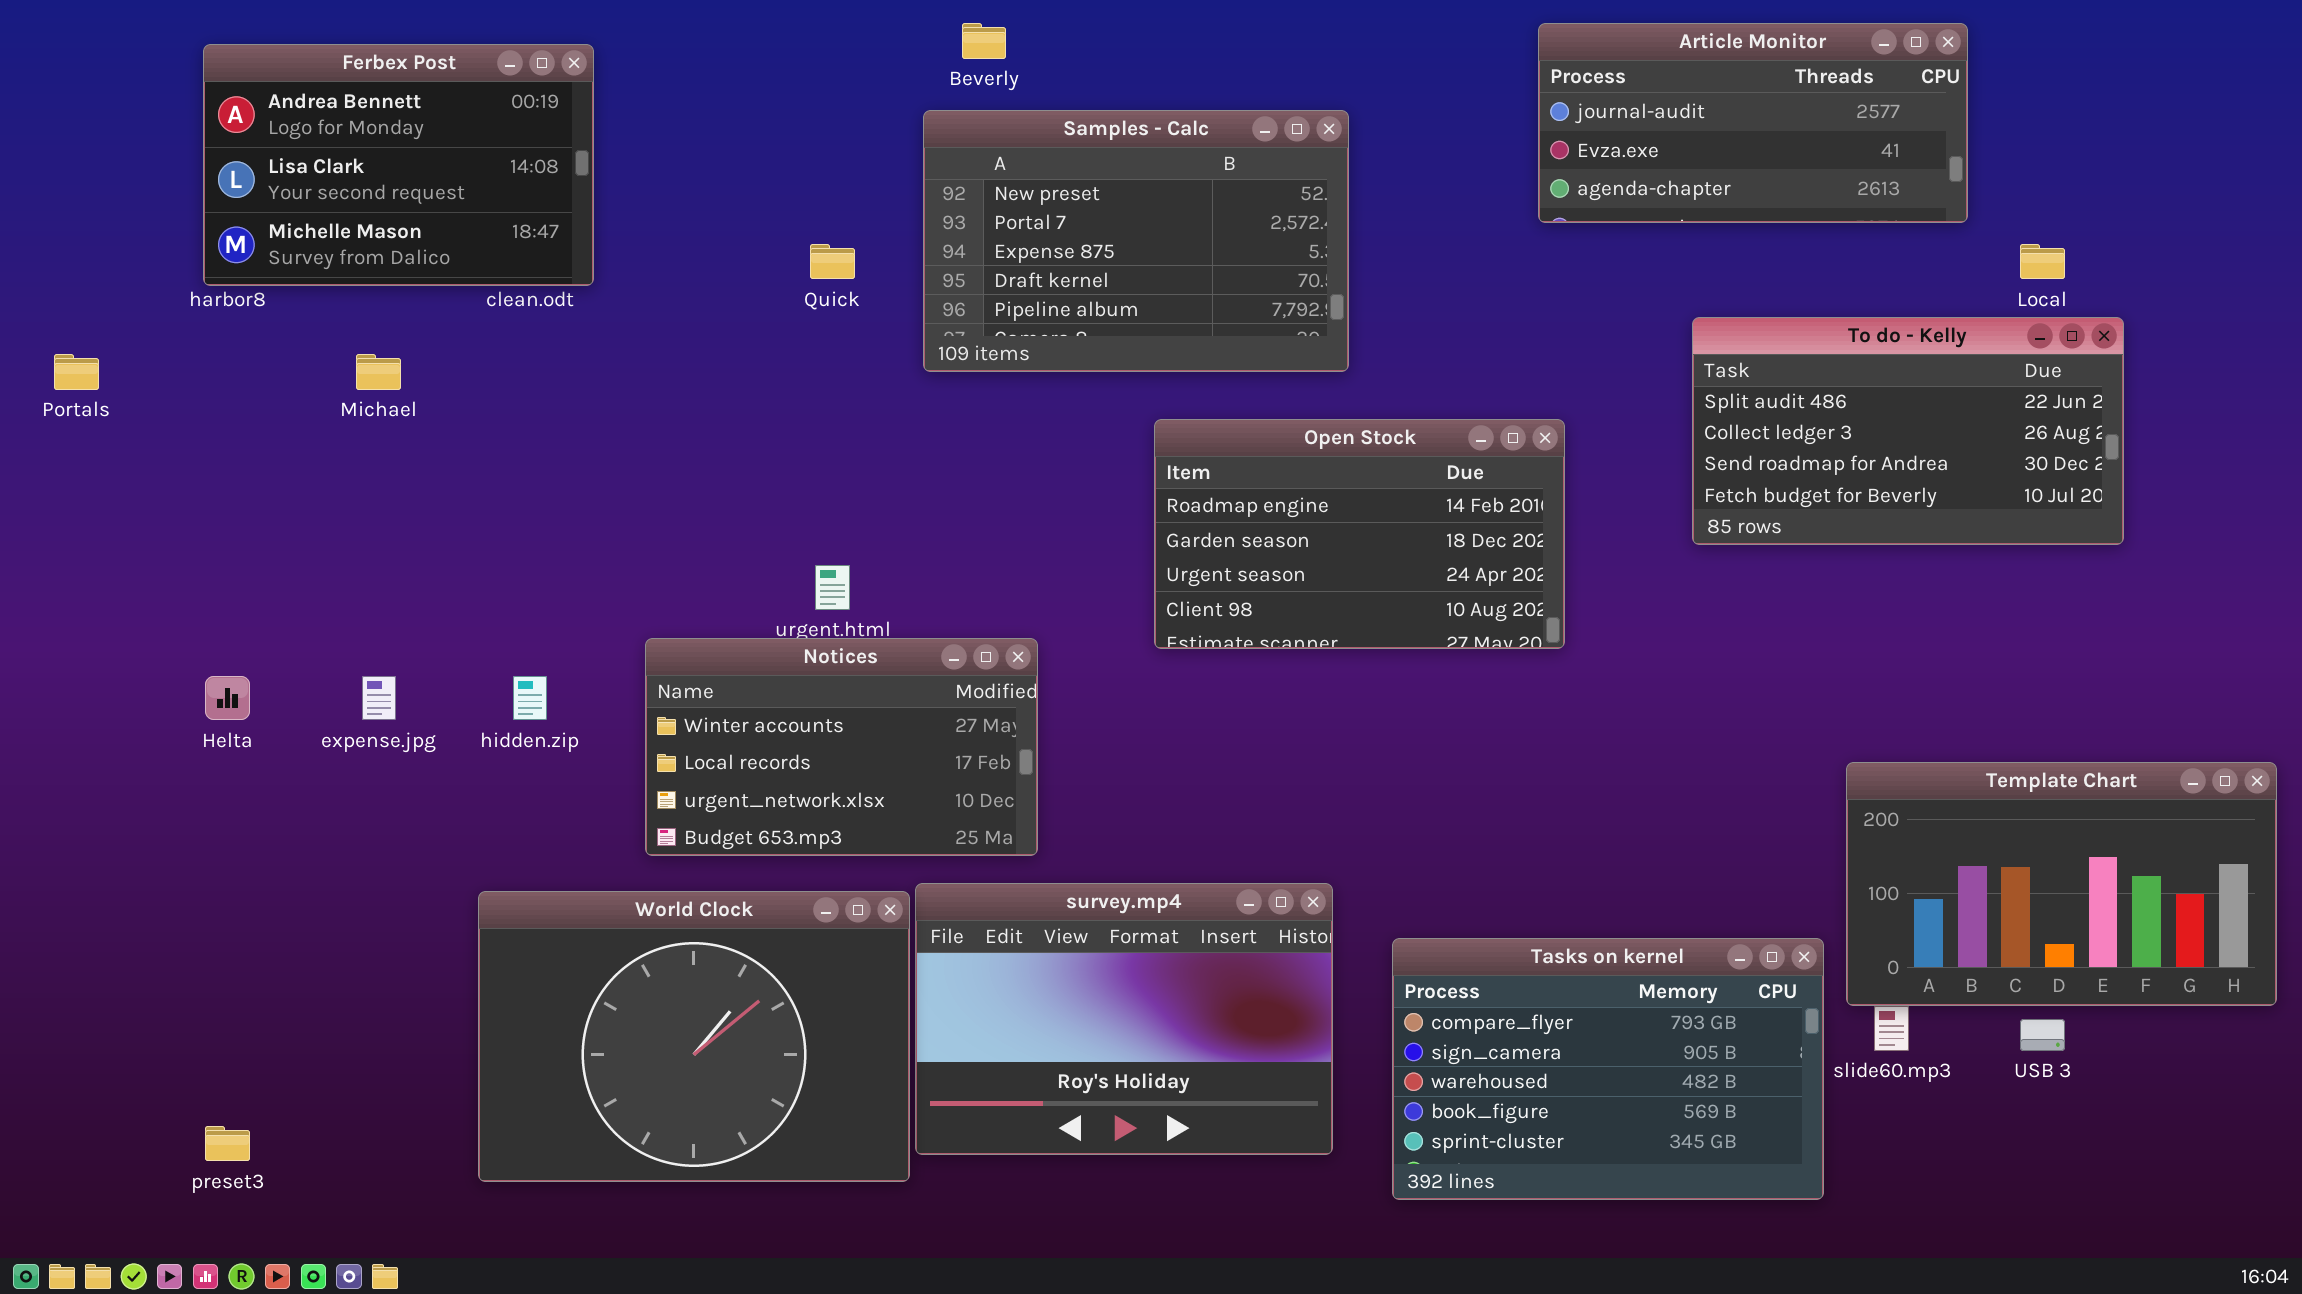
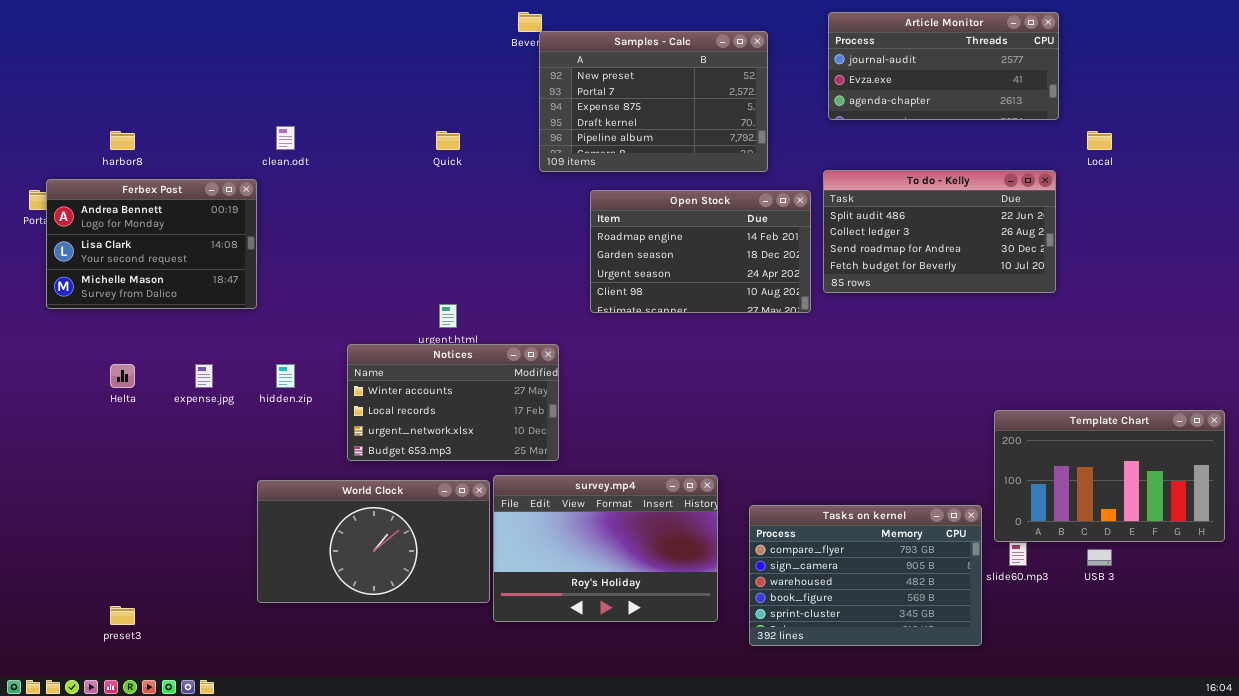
Ferbex Post: [203,44,594,286] -> [46,179,257,309], moved
Samples - Calc: [923,110,1349,372] -> [539,31,768,172], moved
To do - Kelly: [1692,317,2124,545] -> [823,170,1056,293], moved
Open Stock: [1154,419,1565,649] -> [590,190,811,313], moved
World Clock: [478,891,910,1182] -> [257,480,490,603], resized

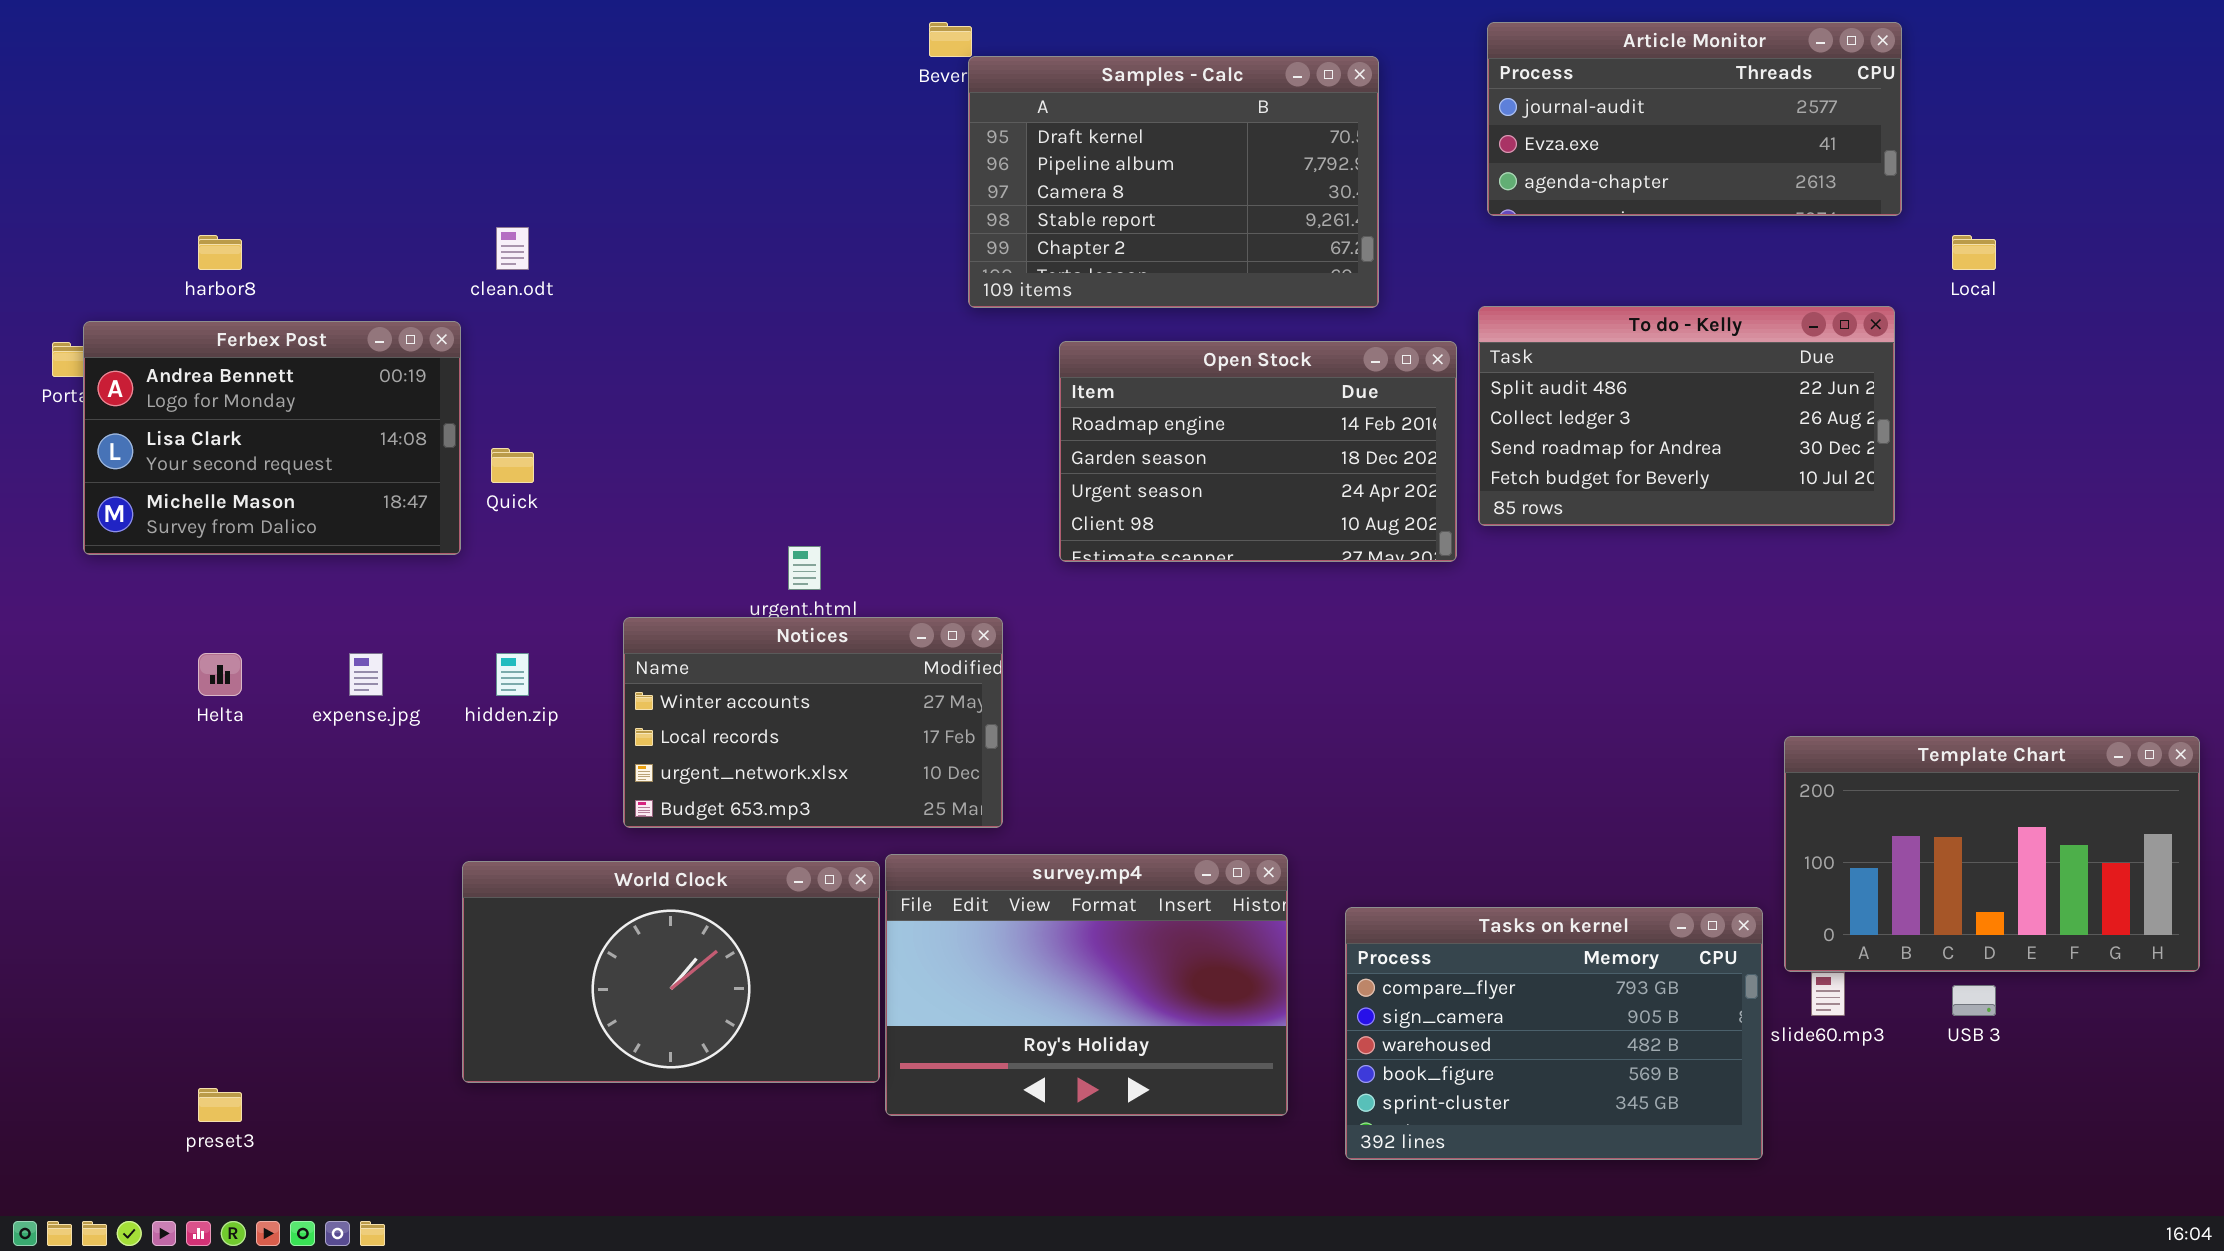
Samples - Calc: [539,31,768,172] -> [968,56,1379,308], scrolled down 3 rows
Quick: [436,131,460,150] -> [491,448,534,483], moved

